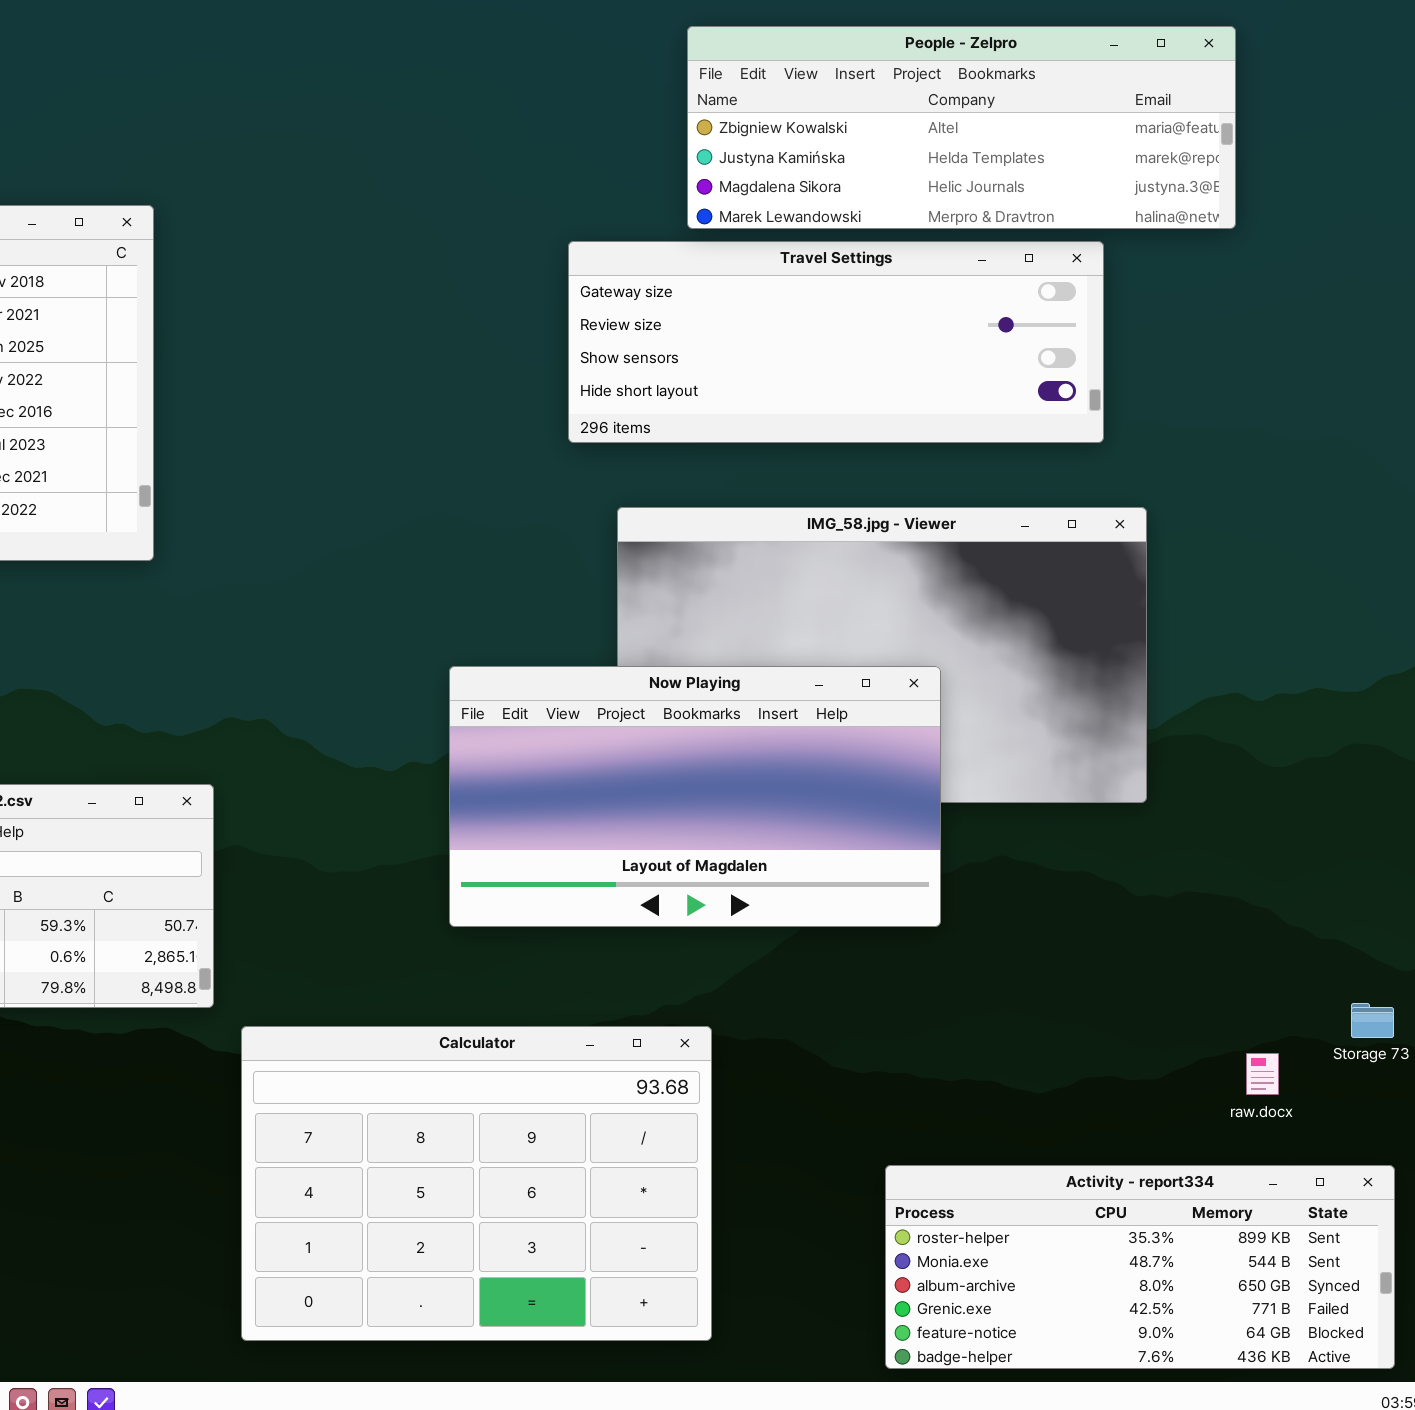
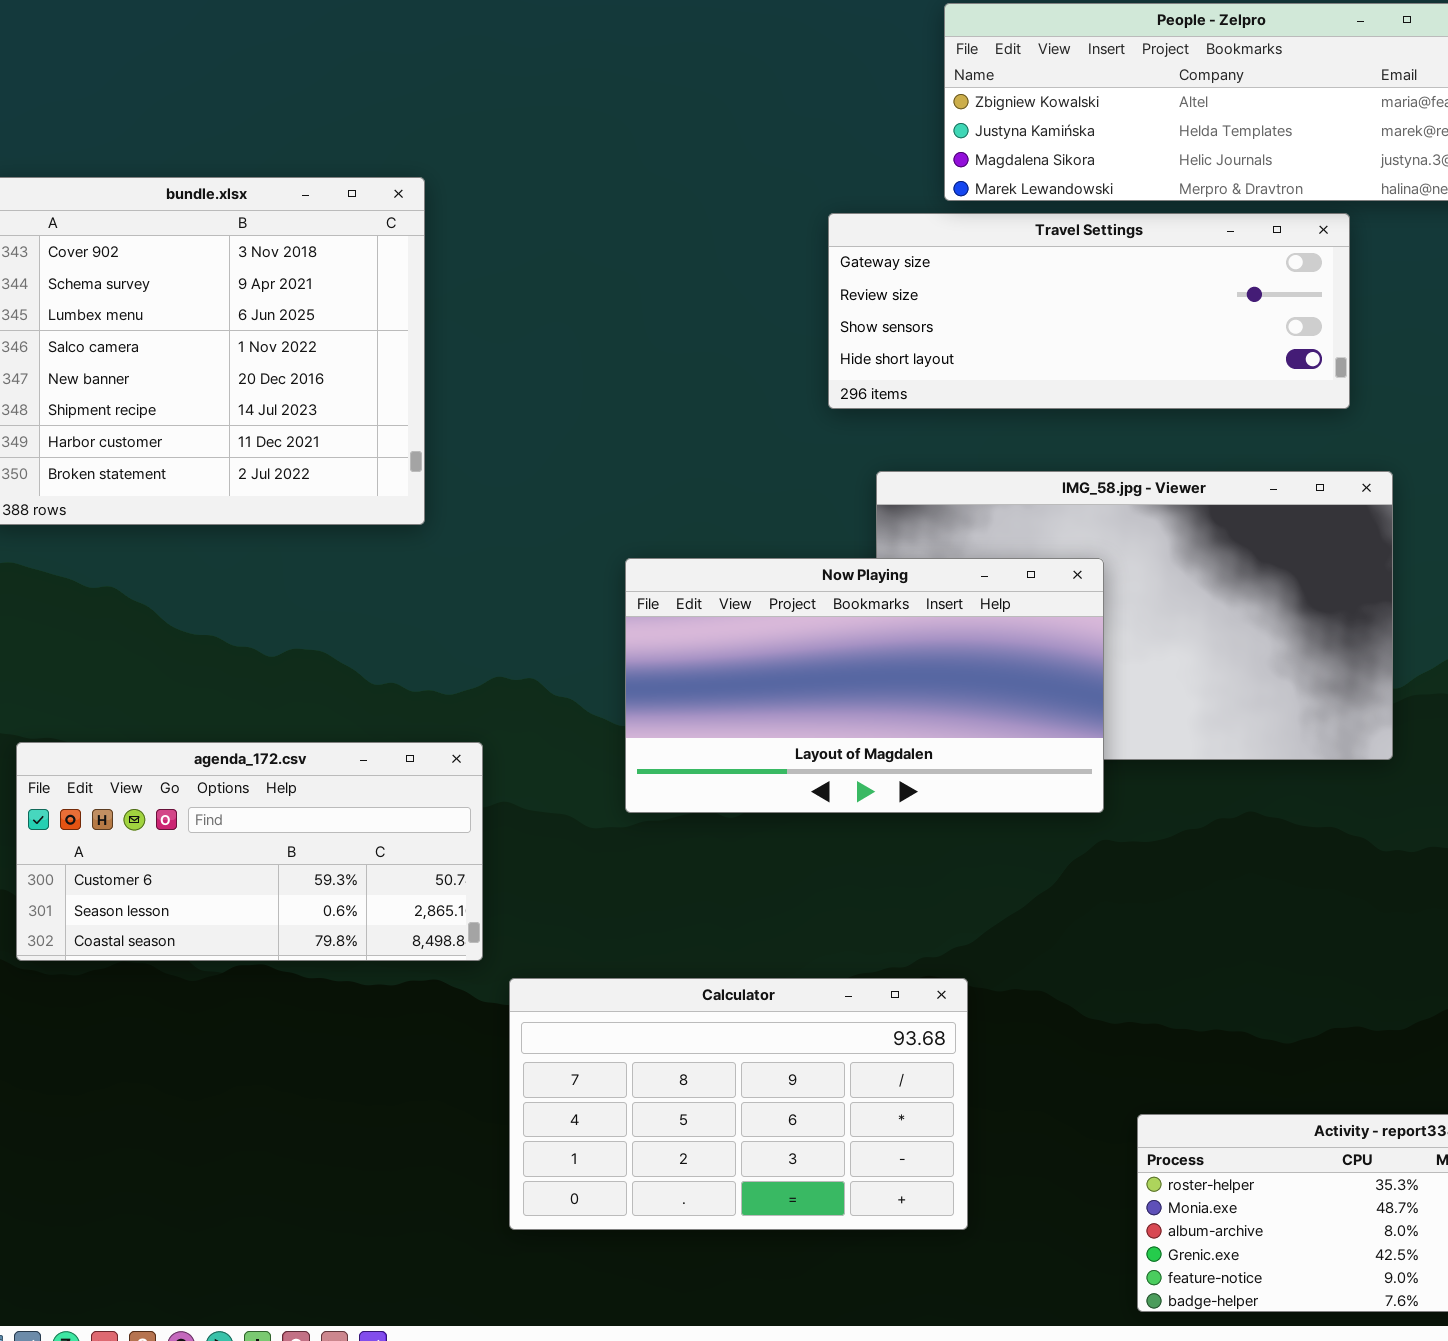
Now Playing: [449,666,941,927] -> [625,558,1104,813], moved
Calculator: [241,1026,712,1341] -> [509,978,968,1230], resized

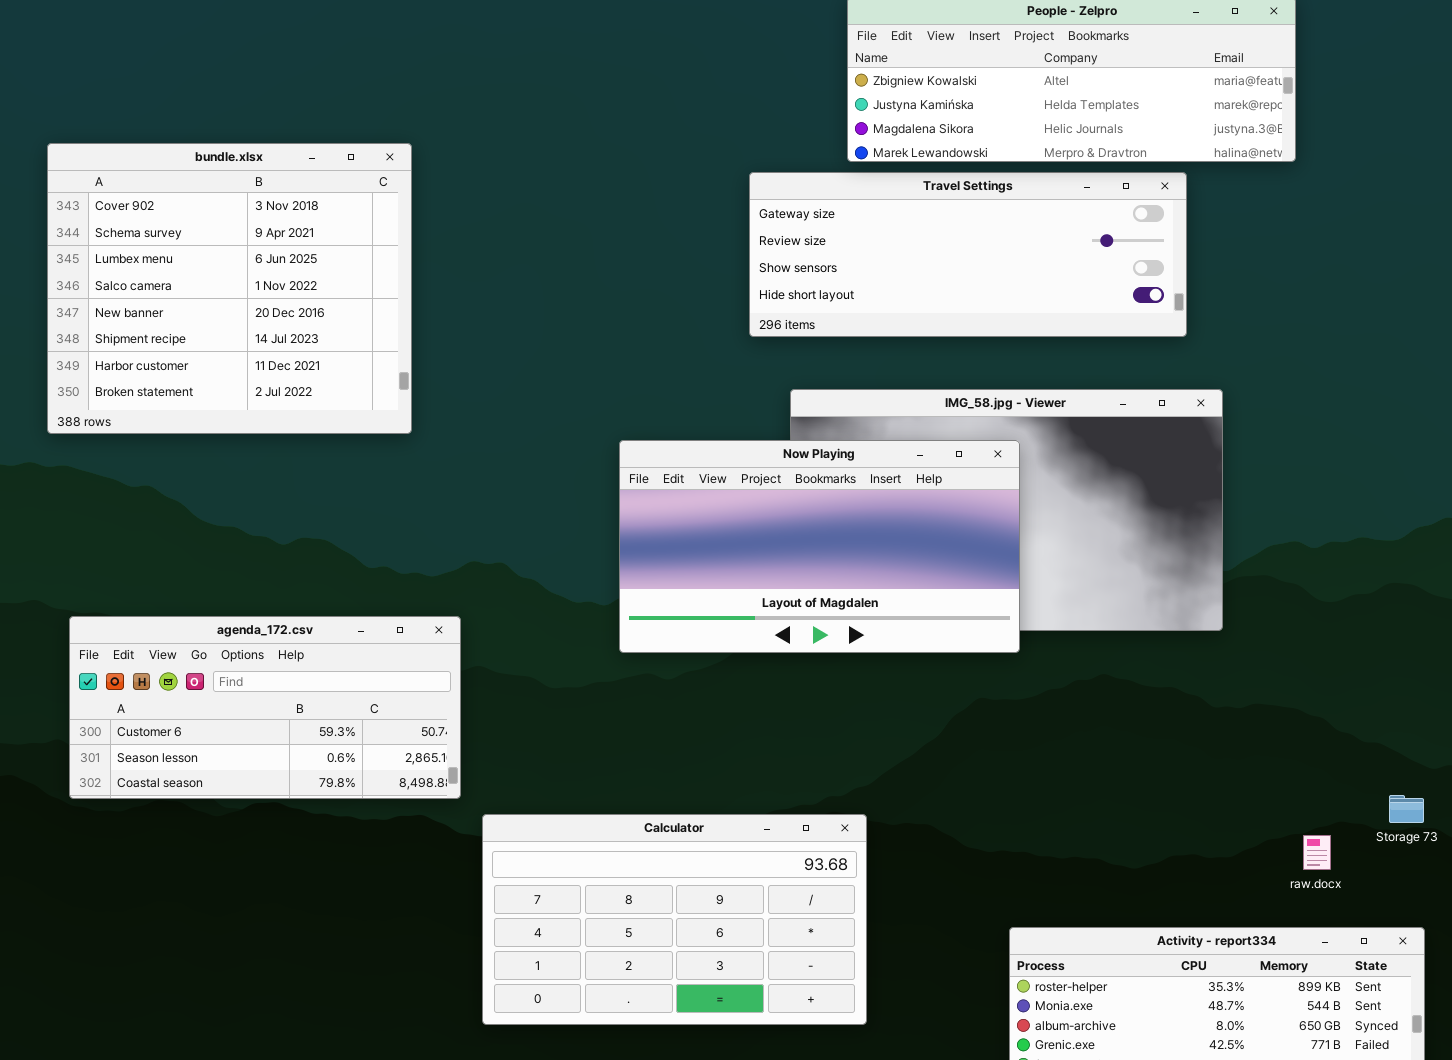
Now Playing: [625,558,1104,813] -> [619,440,1020,653], moved

